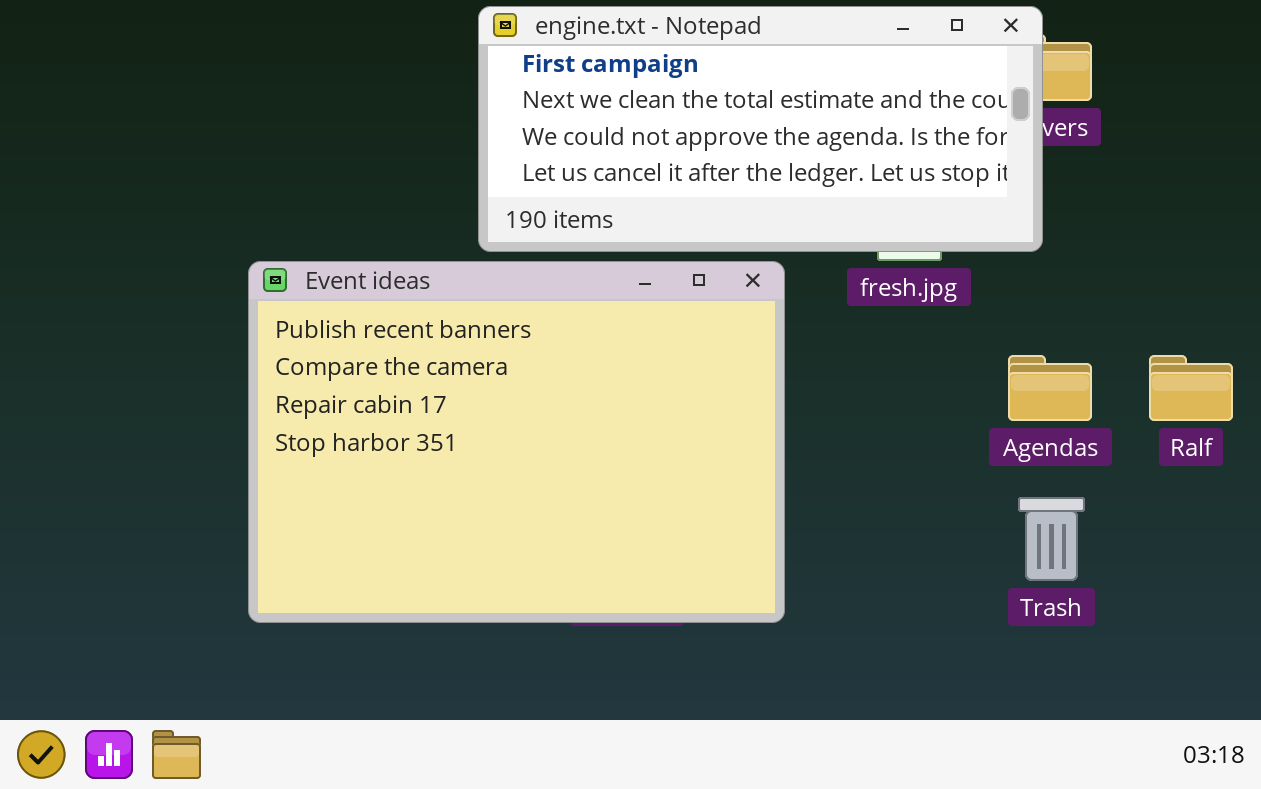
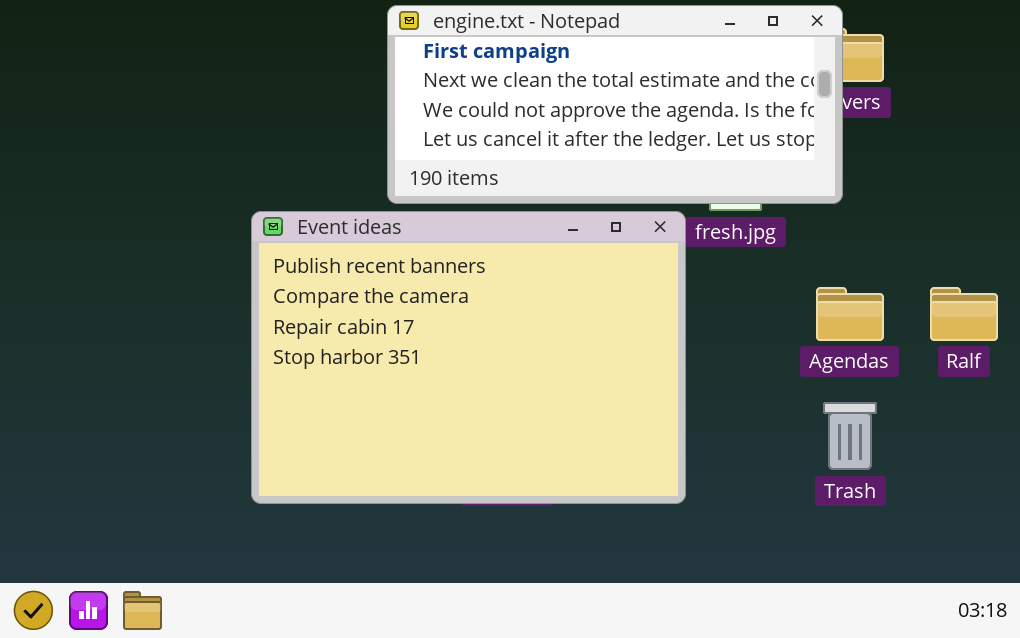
Event ideas: [248,261,785,623] -> [251,211,686,504], moved

